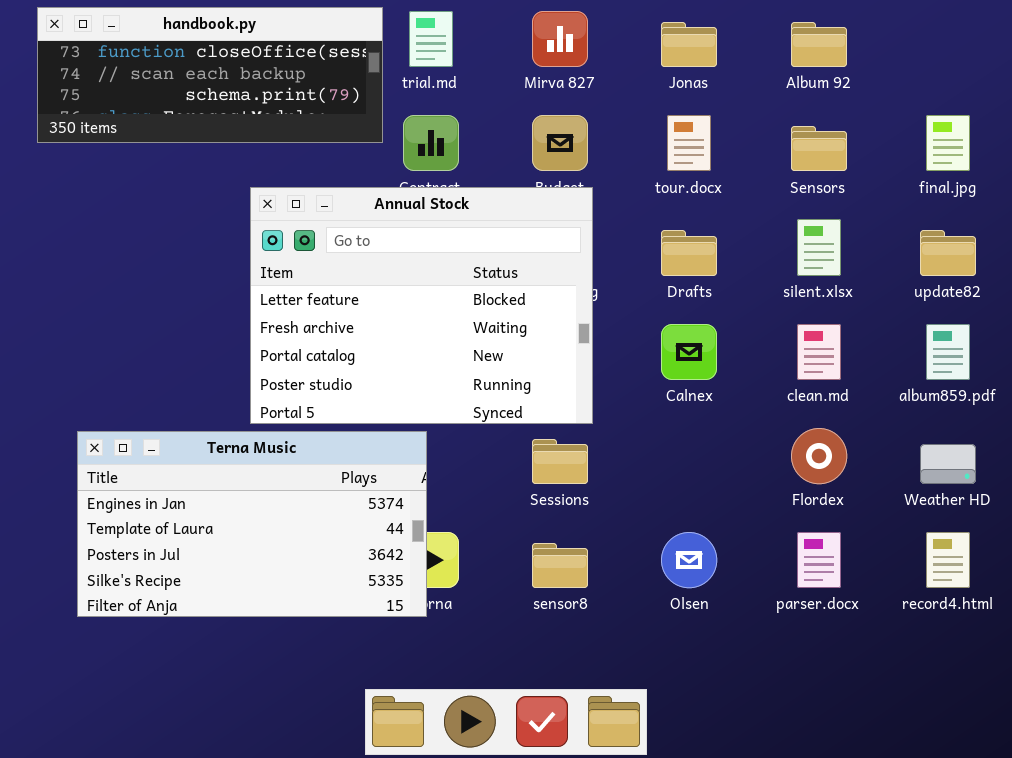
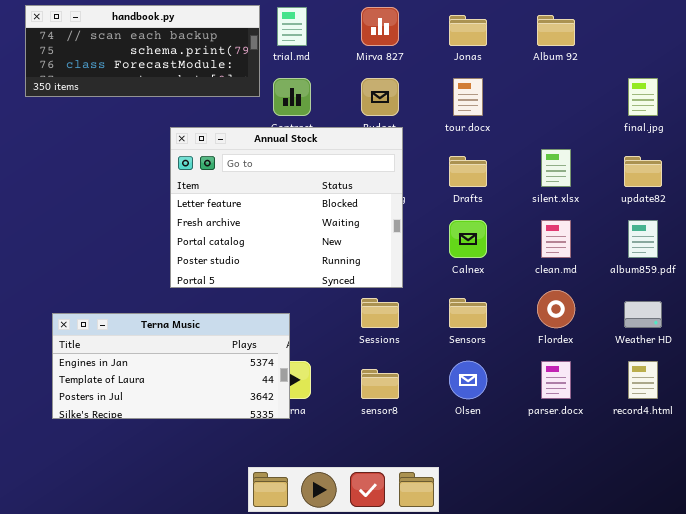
handbook.py: [37,7,383,143] -> [25,5,260,97], scrolled down 1 row
Sensors: [791,126,847,171] -> [449,298,487,328], moved
Terna Music: [77,431,427,617] -> [52,313,290,419], resized

